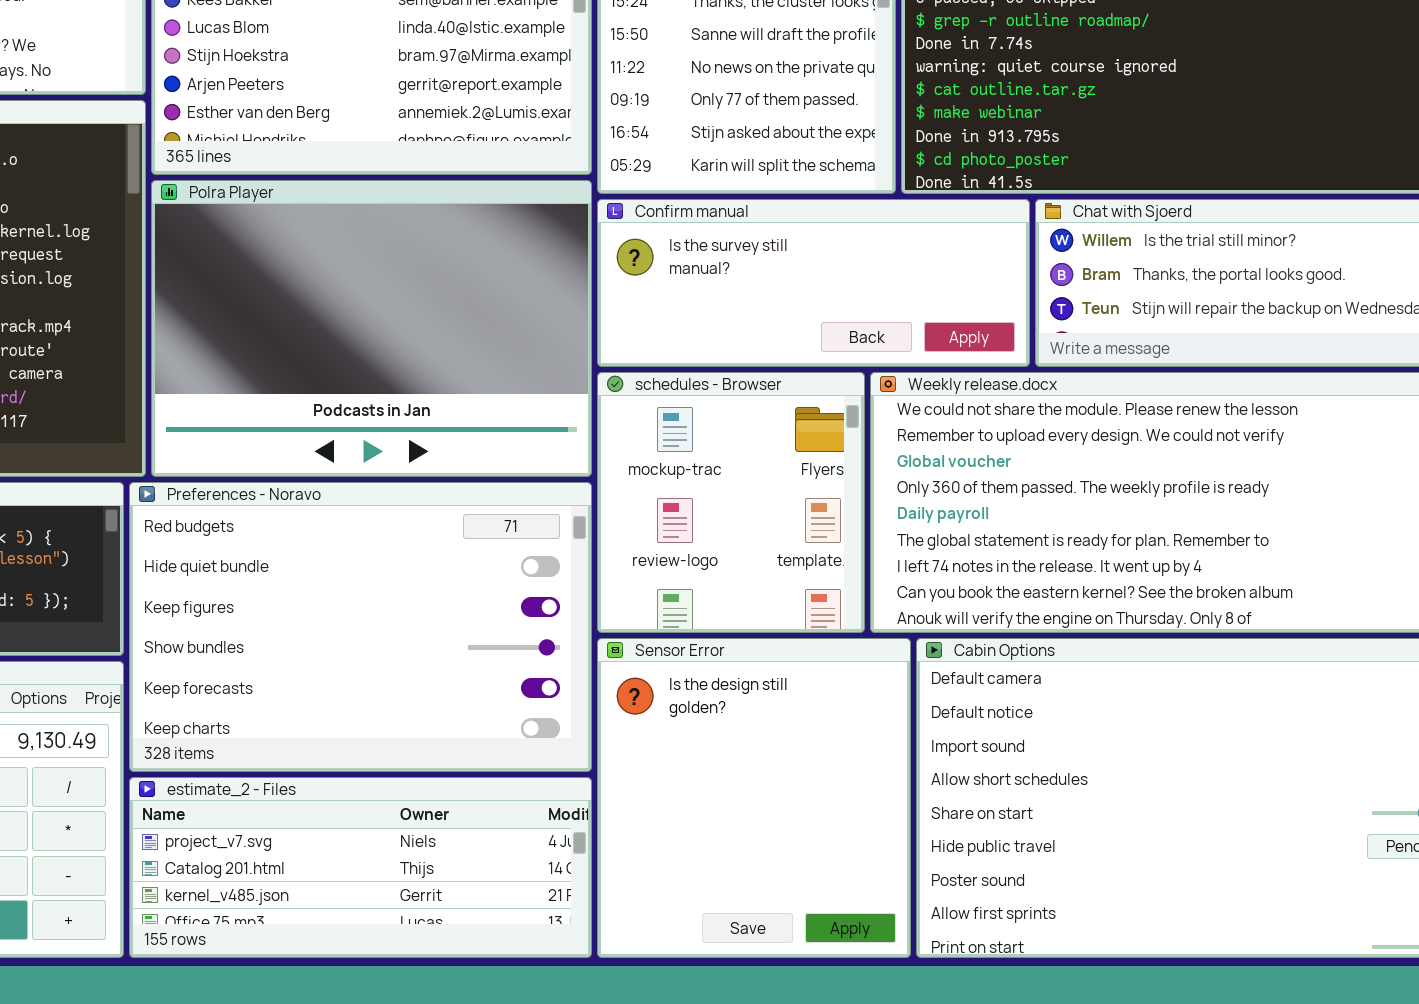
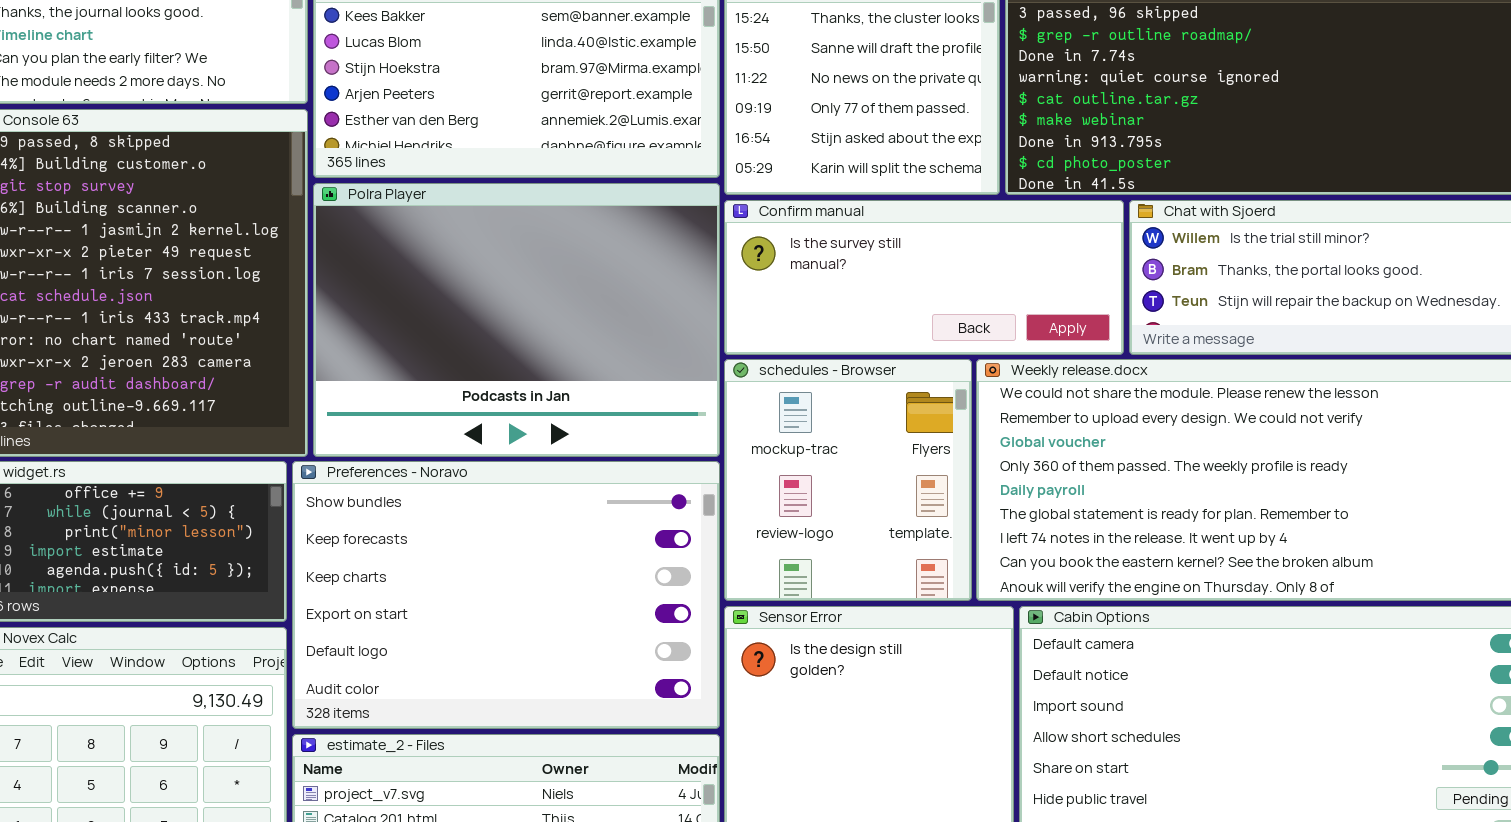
Preferences - Noravo: [129,482,592,772] -> [292,461,720,729], scrolled down 3 rows

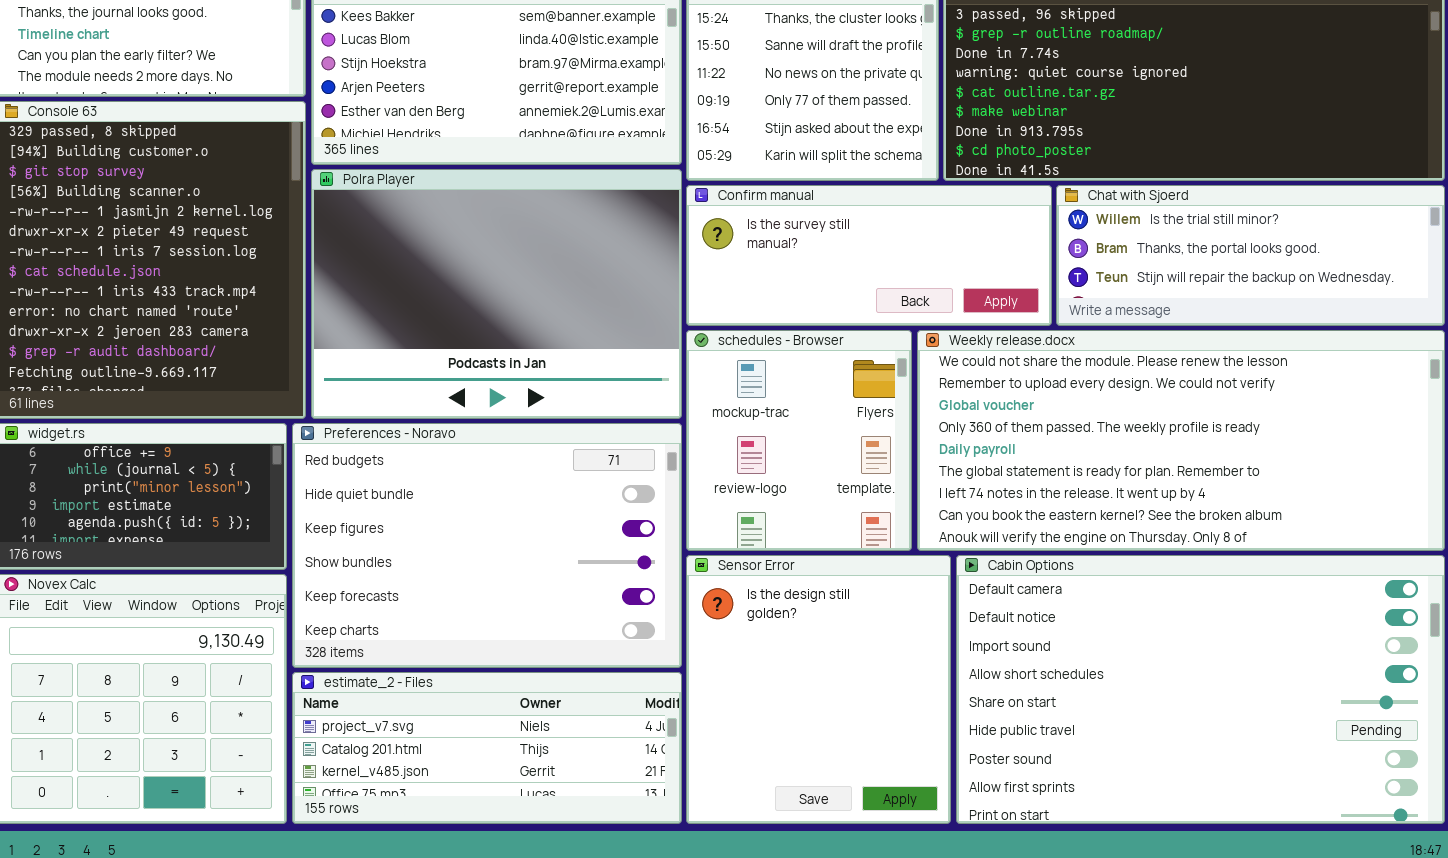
Preferences - Noravo: [292,461,720,729] -> [292,423,682,668], scrolled up 3 rows

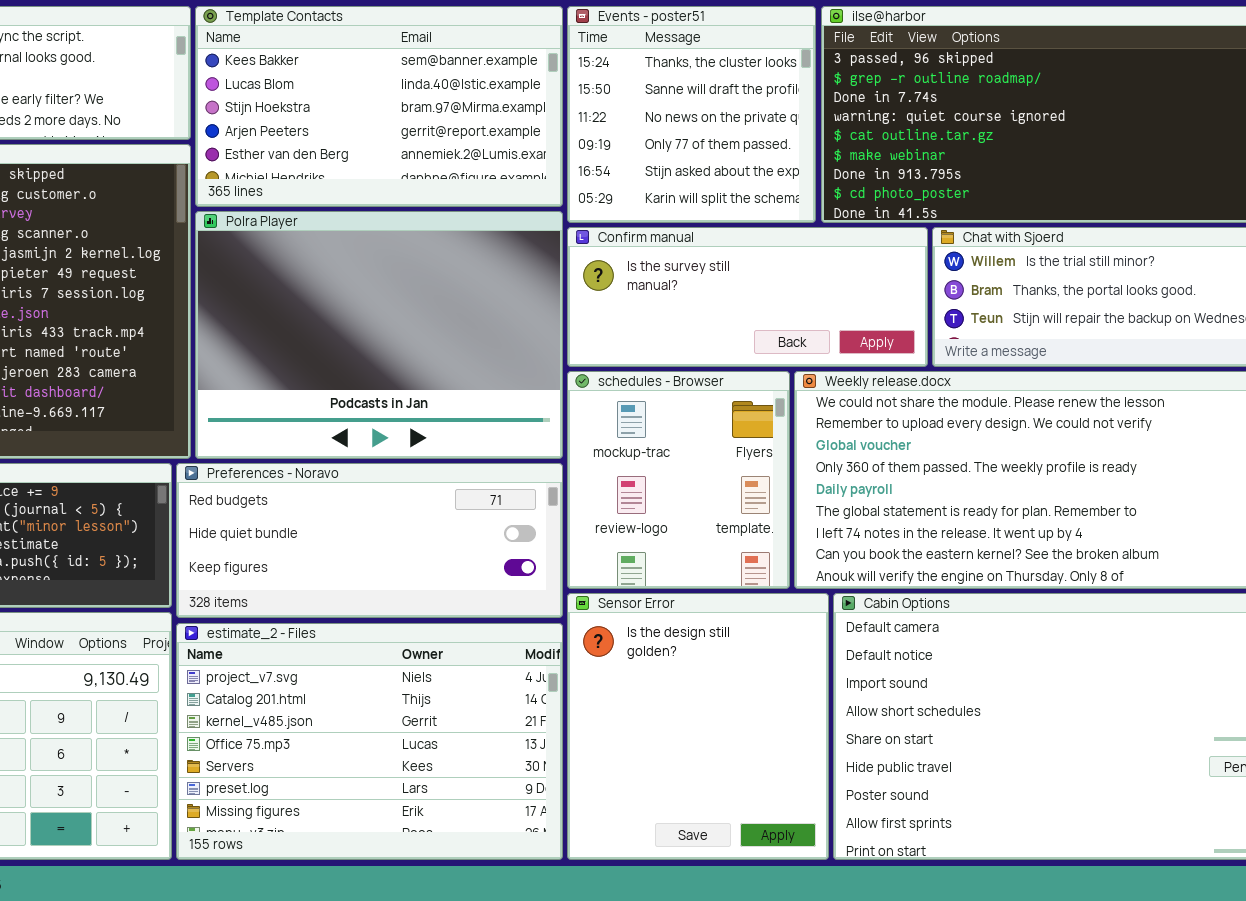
Preferences - Noravo: [292,423,682,668] -> [176,463,563,618], resized
estimate_2 - Files: [292,672,682,824] -> [176,623,563,860], resized

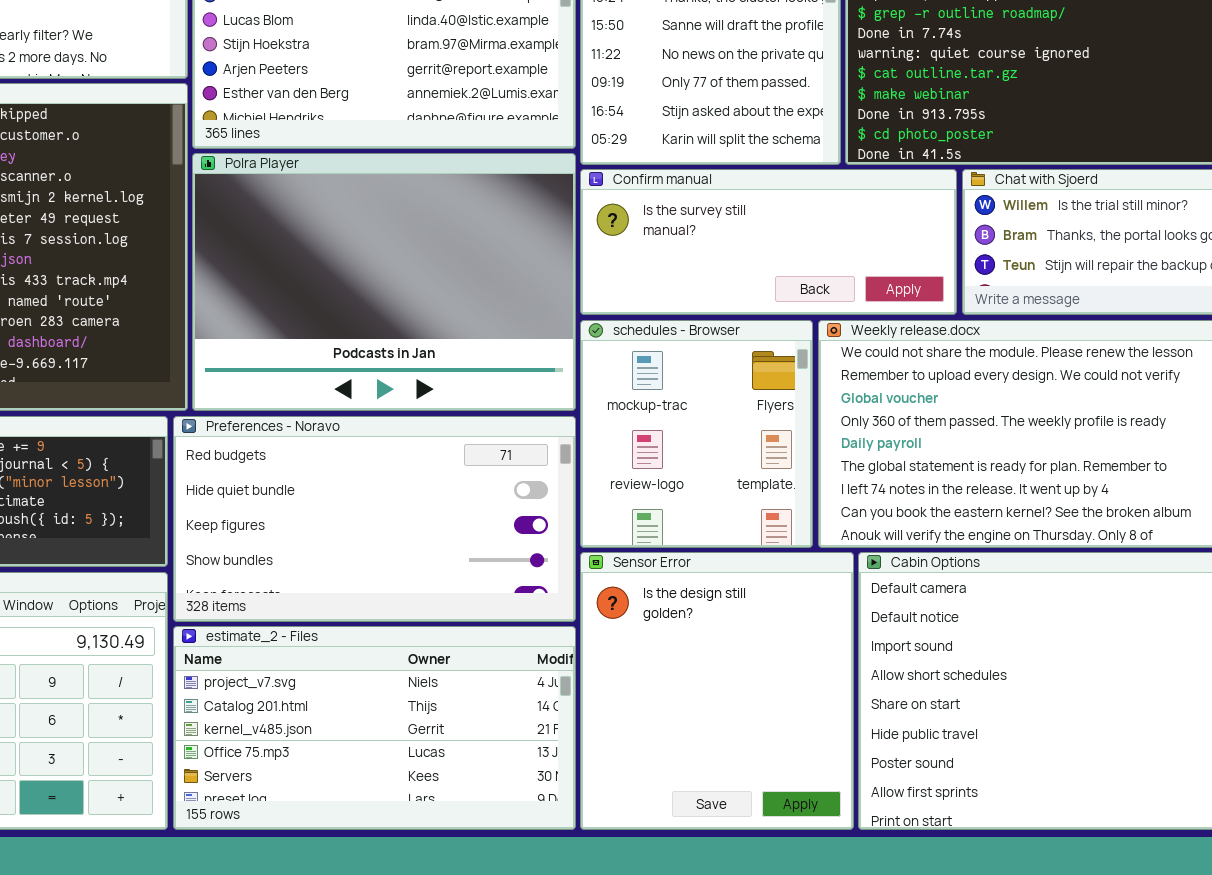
Preferences - Noravo: [176,463,563,618] -> [173,416,576,622], resized
estimate_2 - Files: [176,623,563,860] -> [173,626,576,830], resized

